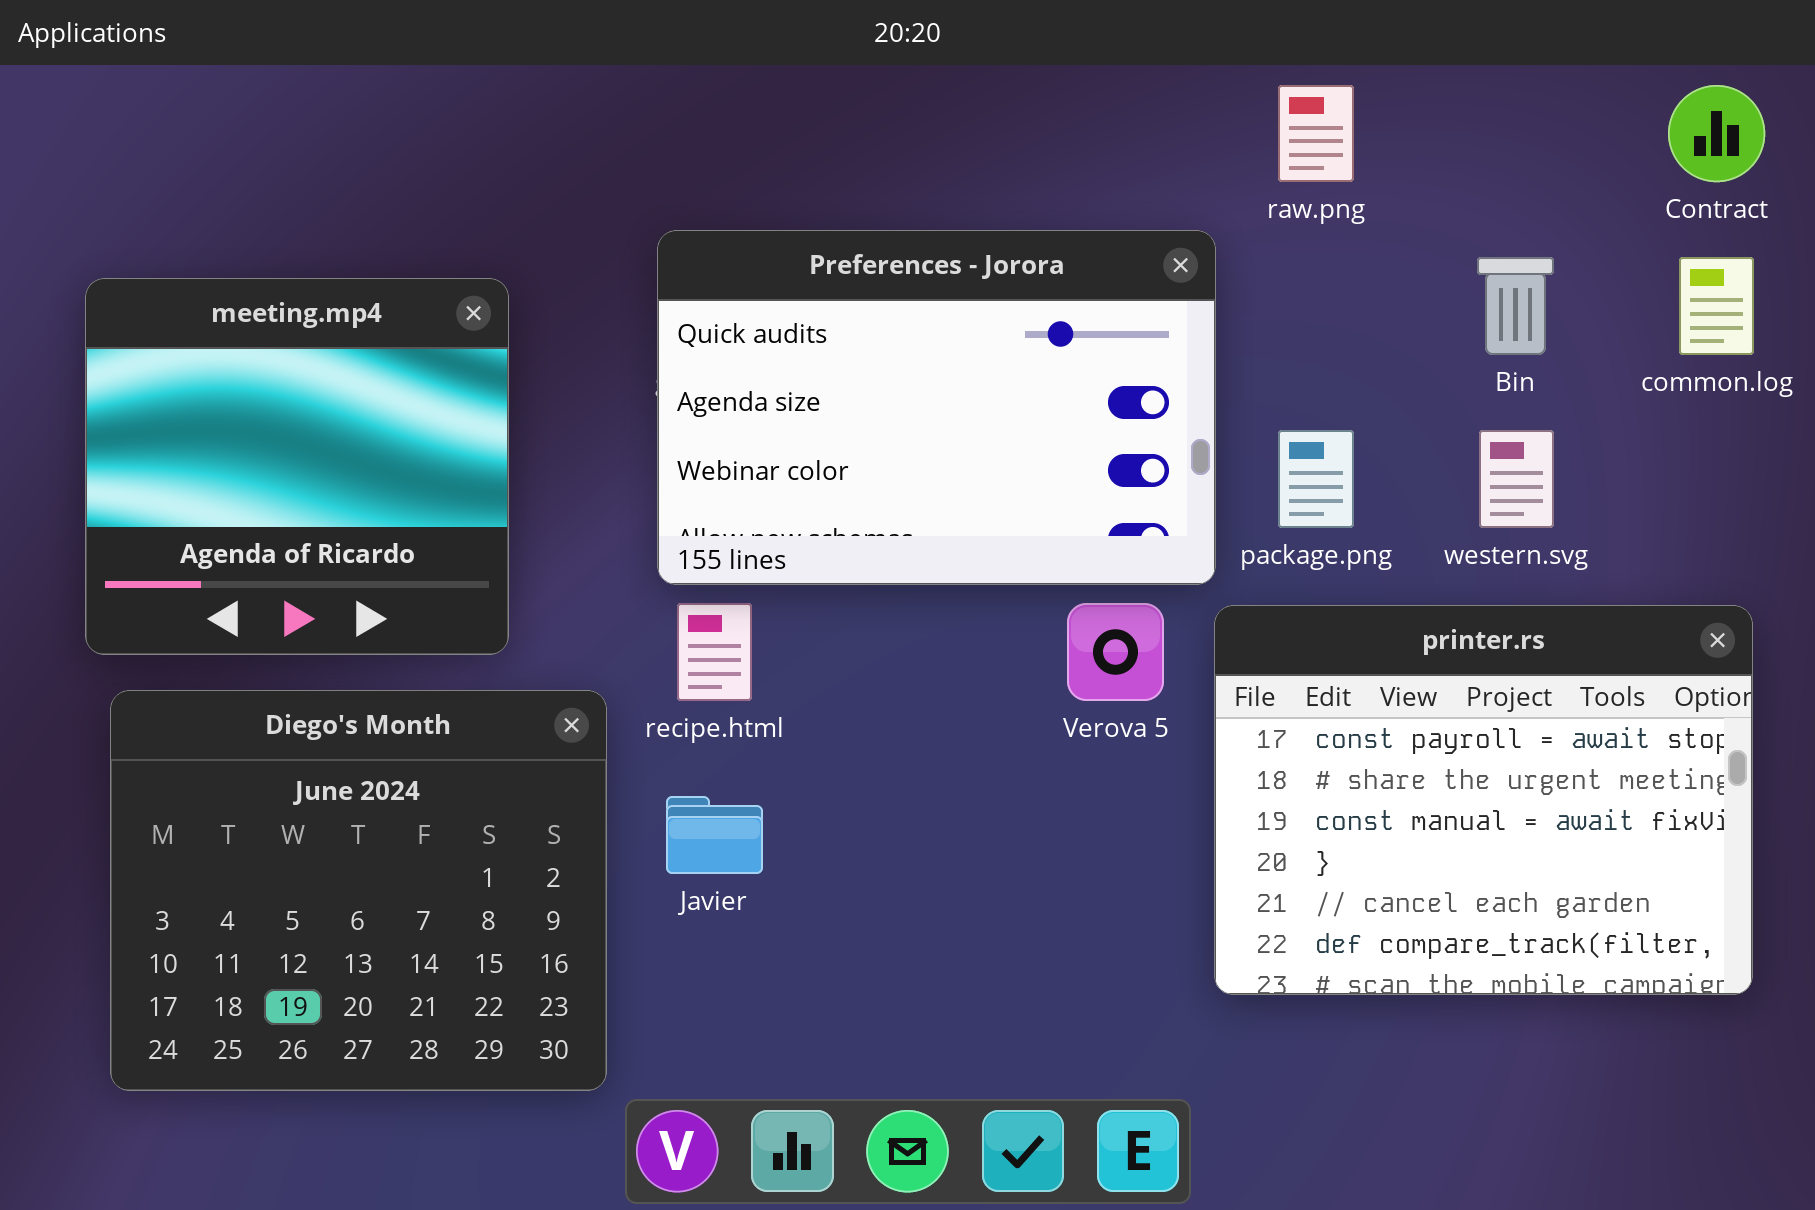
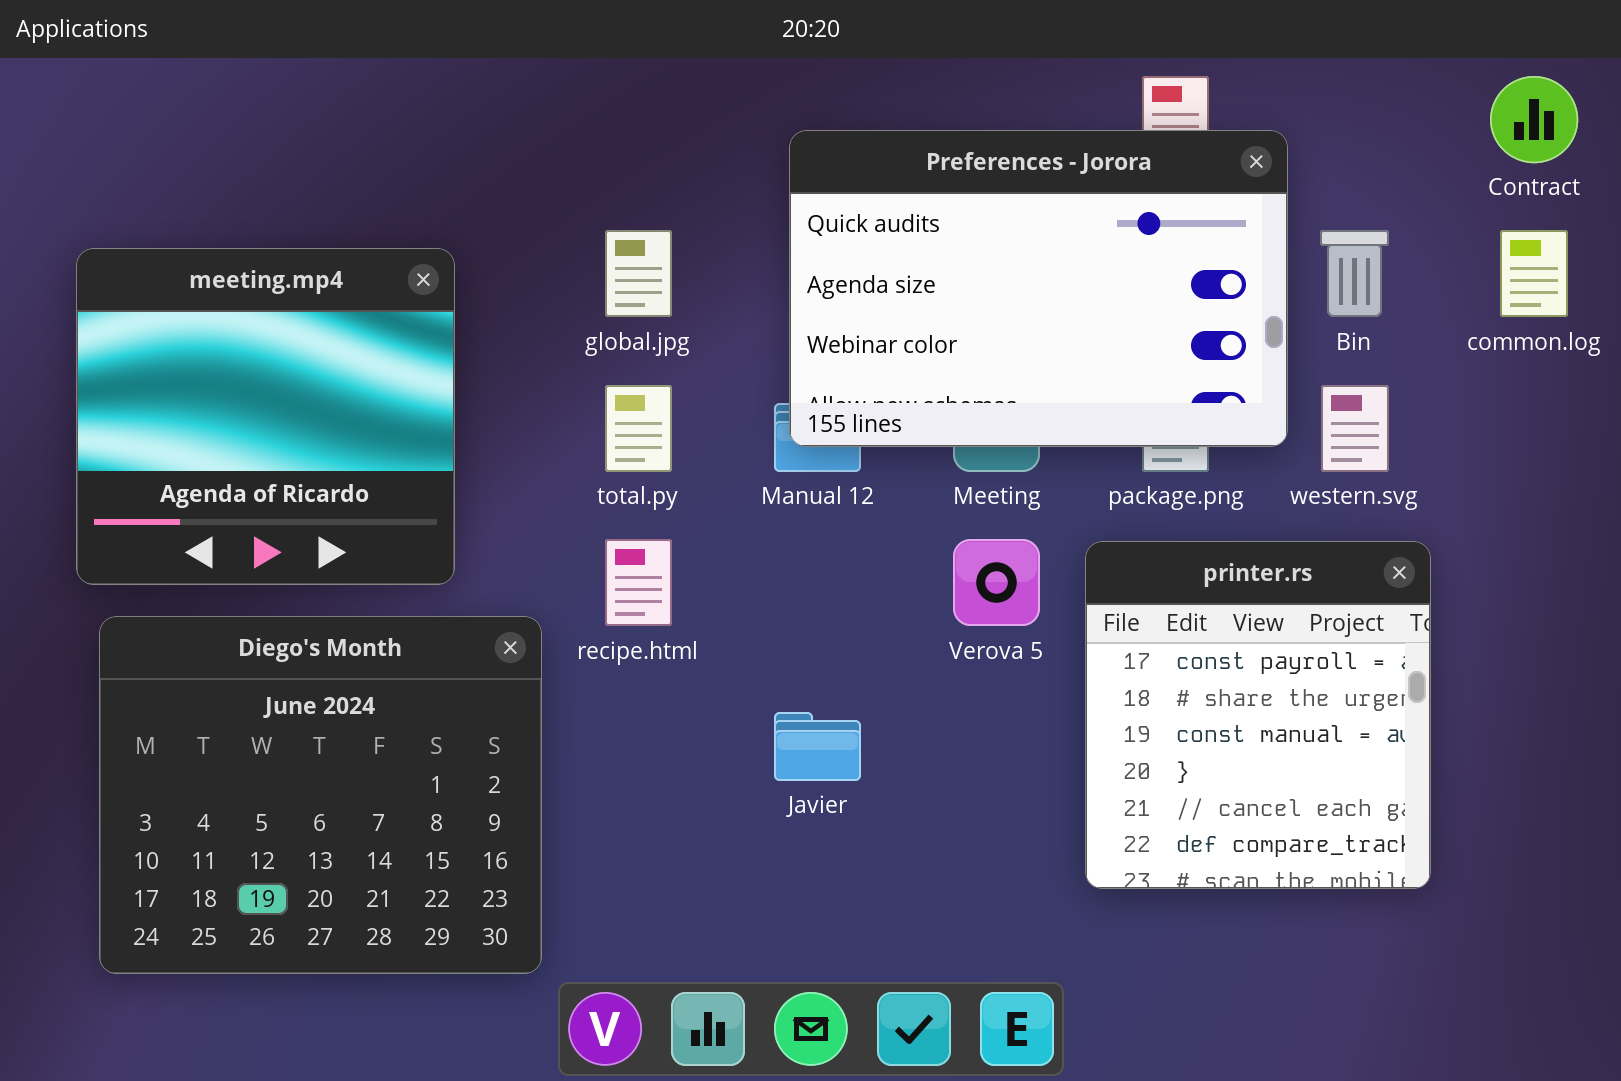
Preferences - Jorora: [657,230,1216,585] -> [789,130,1288,447], moved
printer.rs: [1214,605,1753,995] -> [1085,541,1431,889], resized
Javier: [666,796,763,874] -> [774,712,861,781], moved

